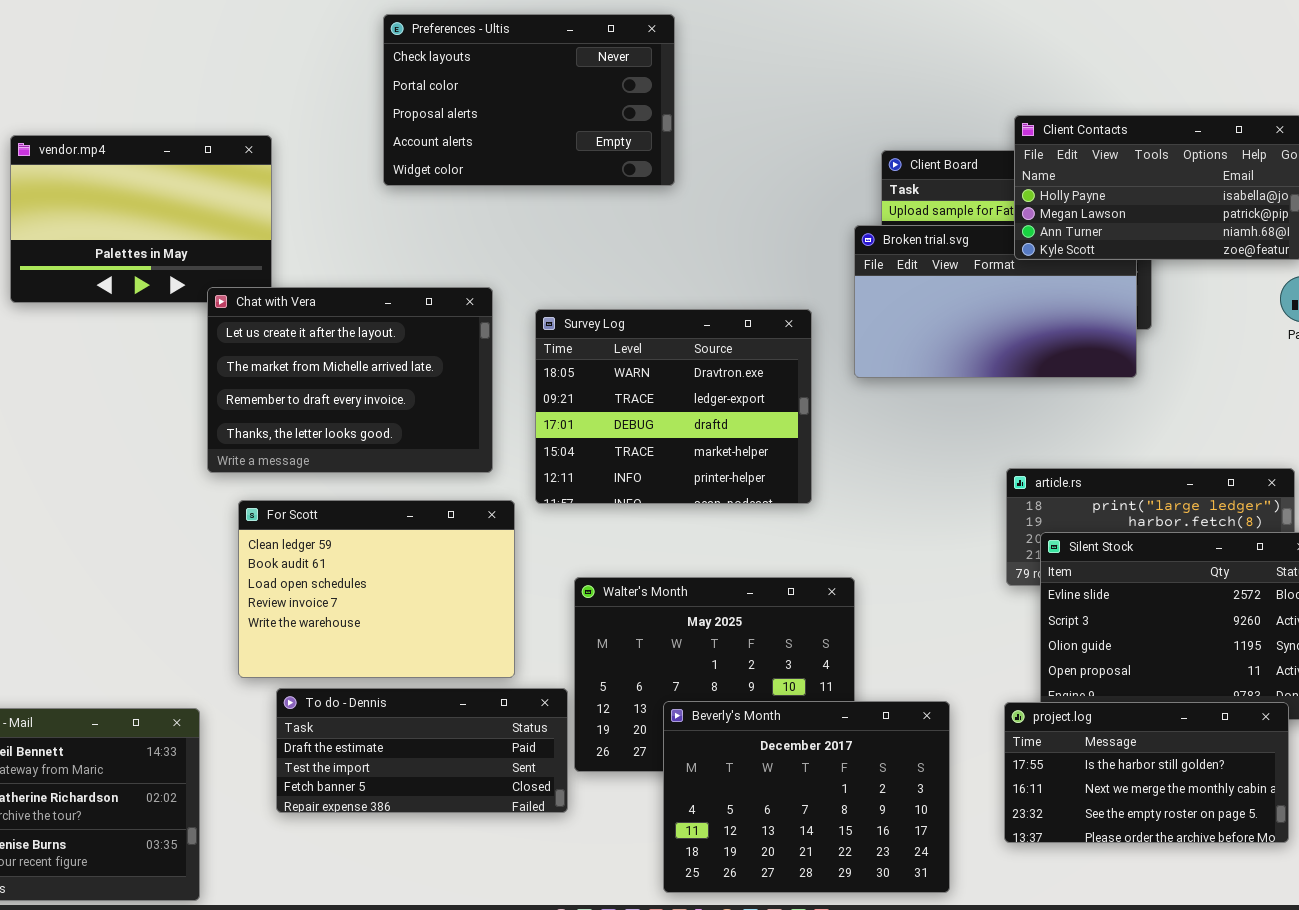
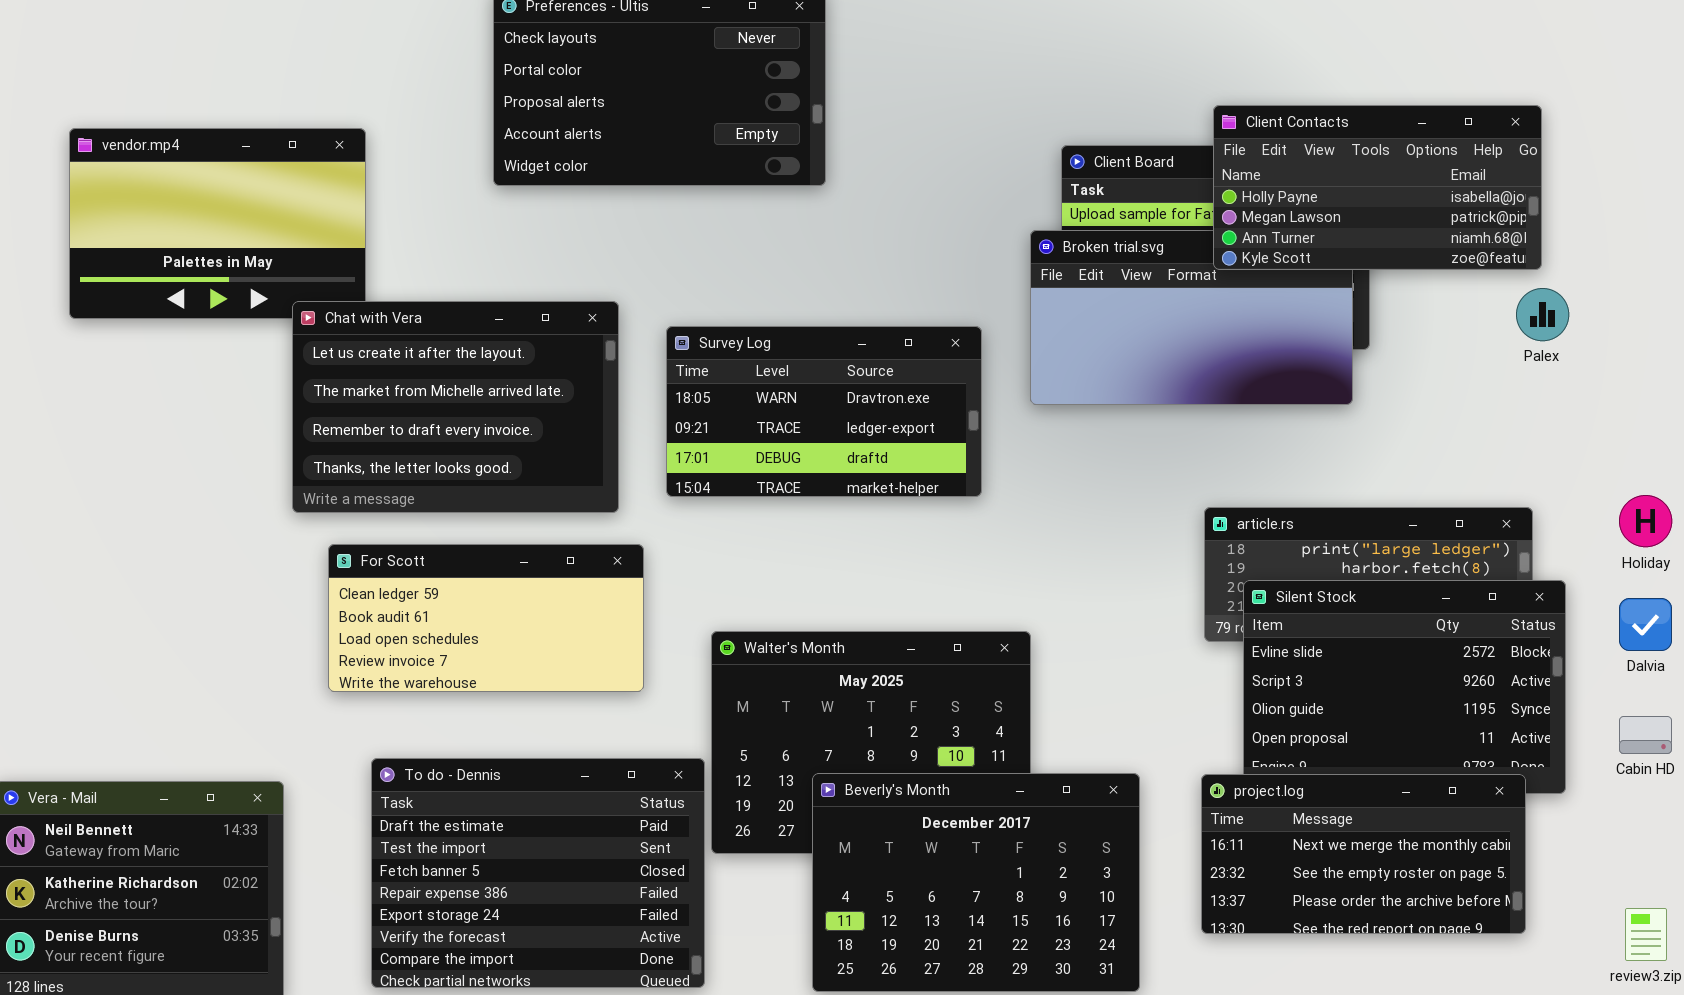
Survey Log: [535,309,812,504] -> [666,326,982,497], resized
For Scott: [238,500,515,678] -> [328,544,644,692], resized
To do - Dennis: [276,688,568,813] -> [371,758,705,988], resized
project.log: [1004,702,1289,843] -> [1201,774,1526,934], scrolled down 1 row

